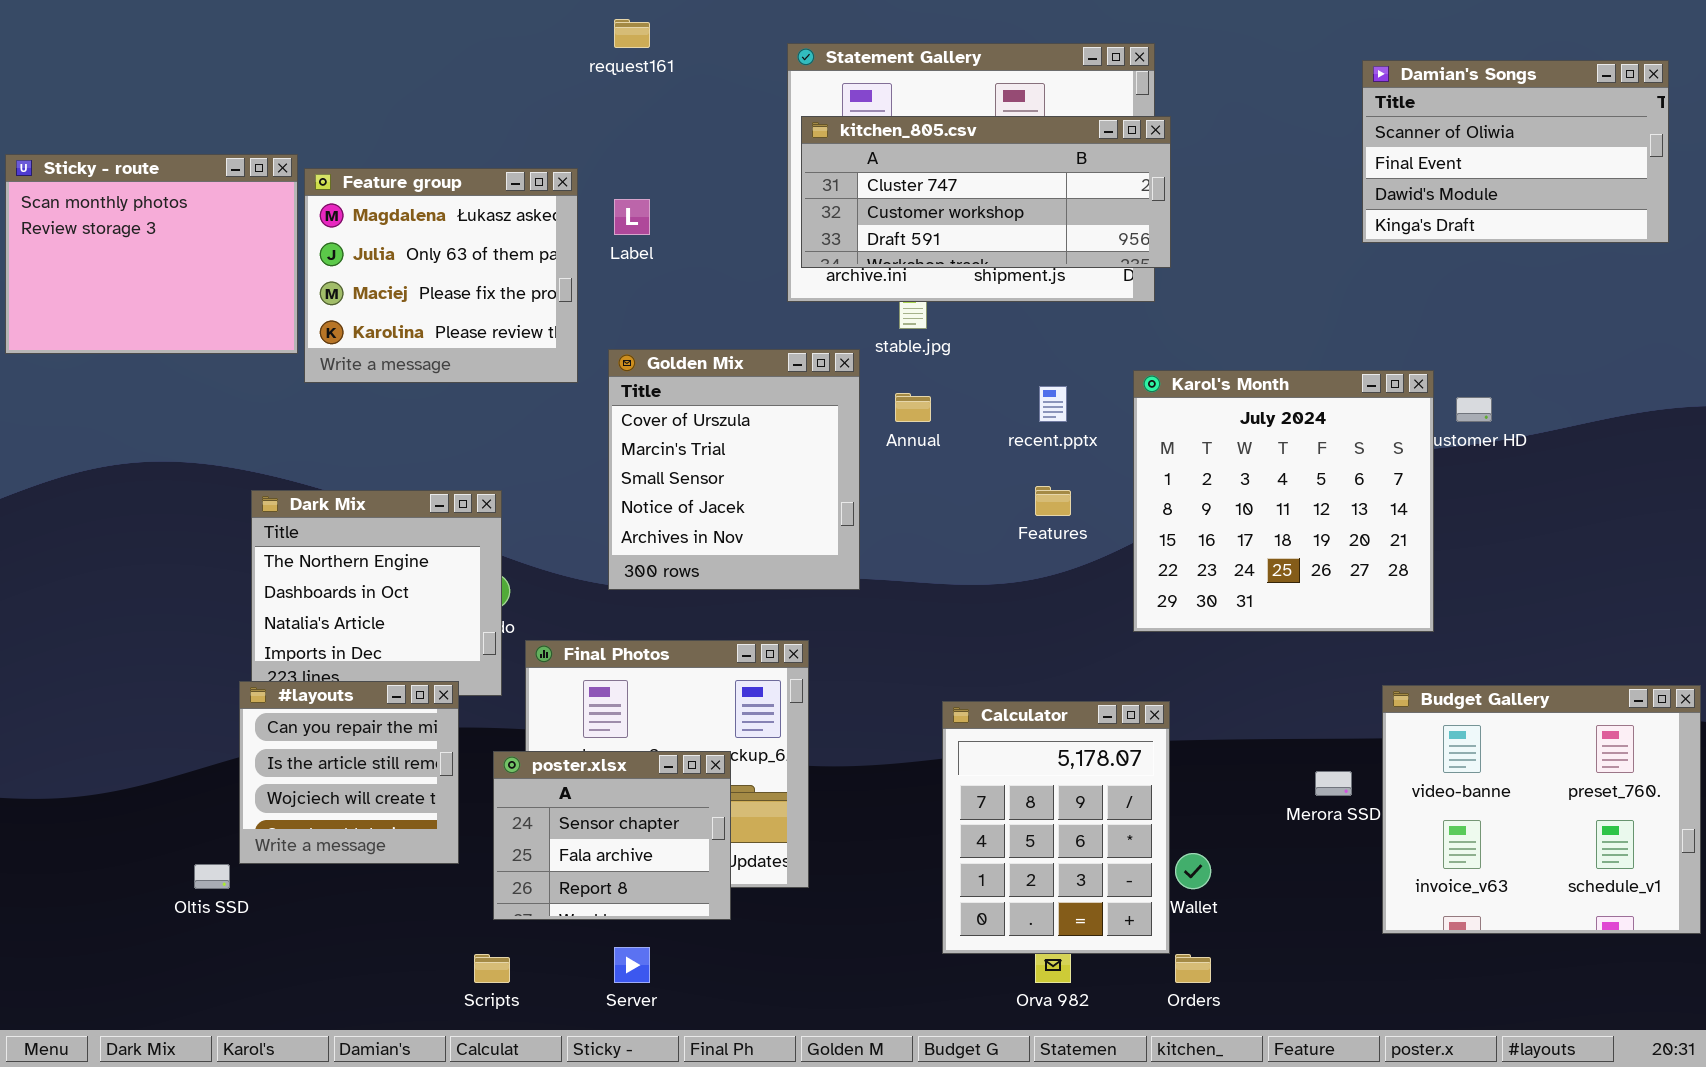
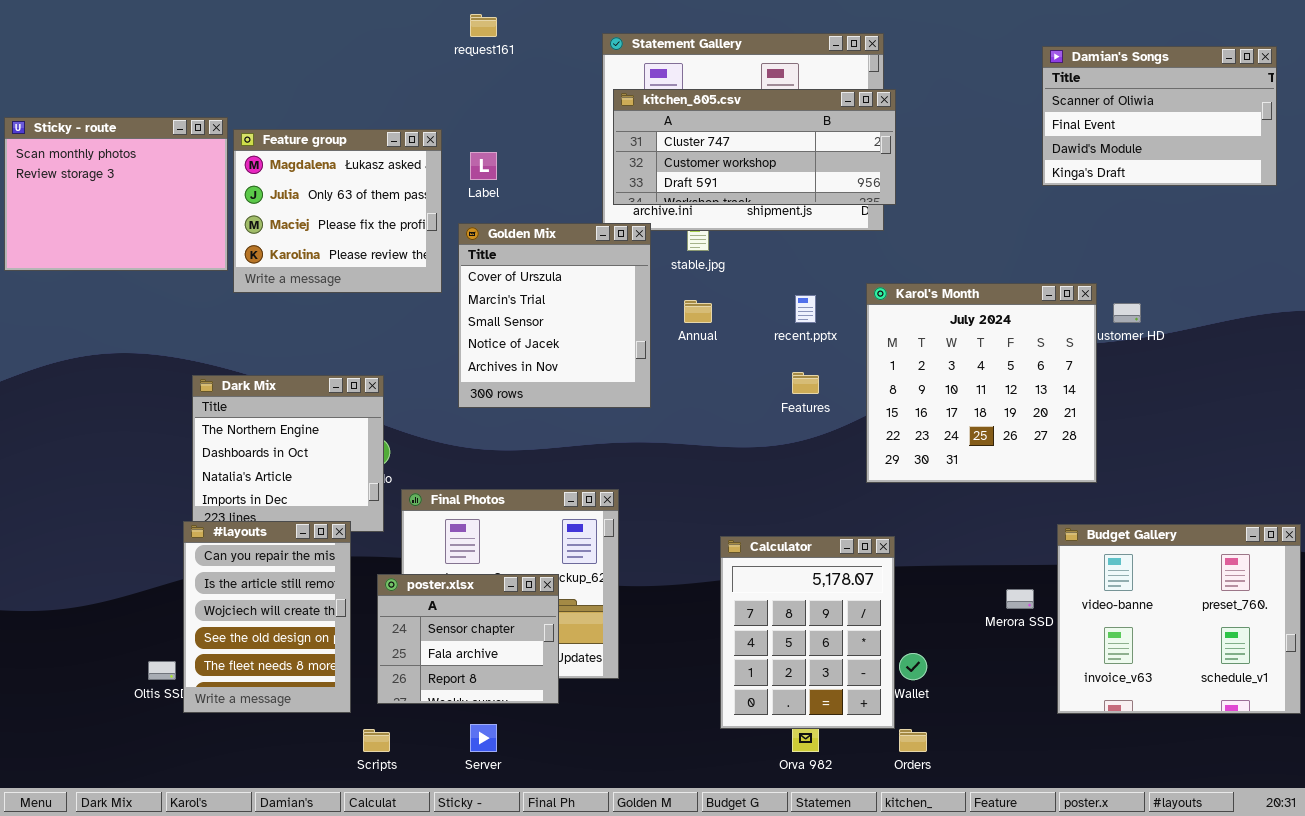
Golden Mix: [608,349,860,590] -> [458,223,651,408], moved
#layouts: [239,681,459,864] -> [183,521,351,713], resized

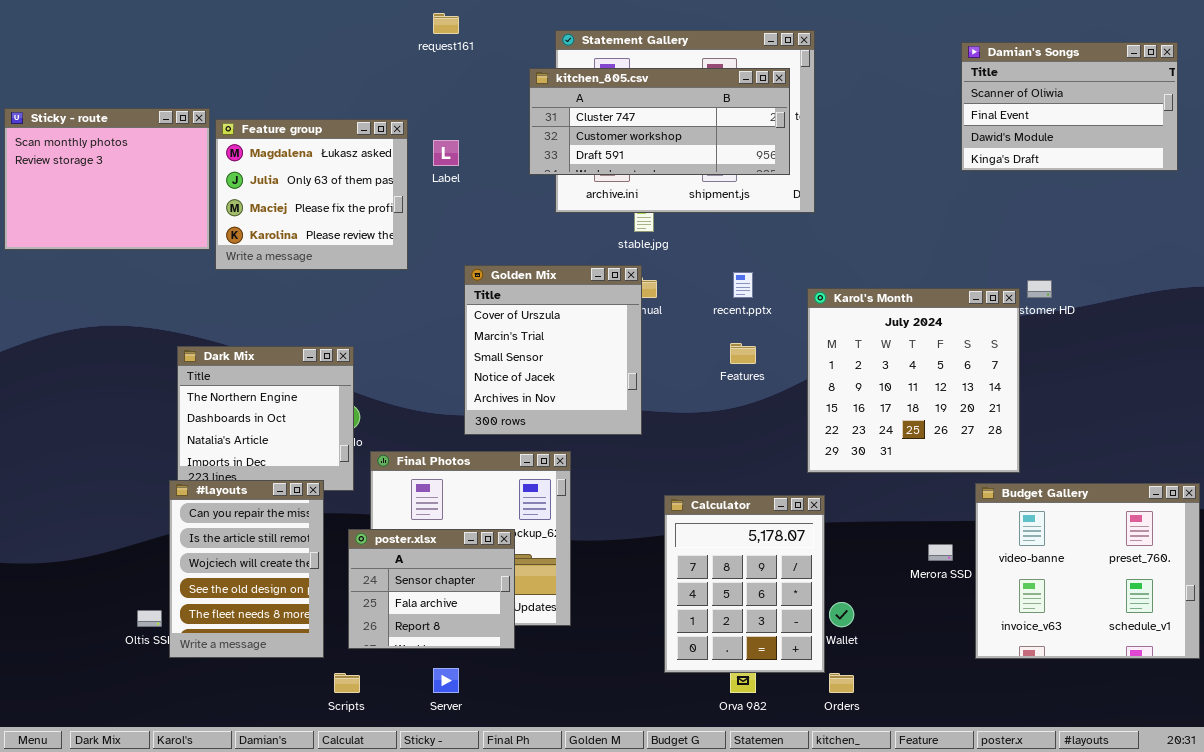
kitchen_805.csv: [613,89,896,205] -> [529,68,790,175], moved
Golden Mix: [458,223,651,408] -> [464,265,642,435], moved
Karol's Month: [866,283,1097,483] -> [807,288,1020,473], moved

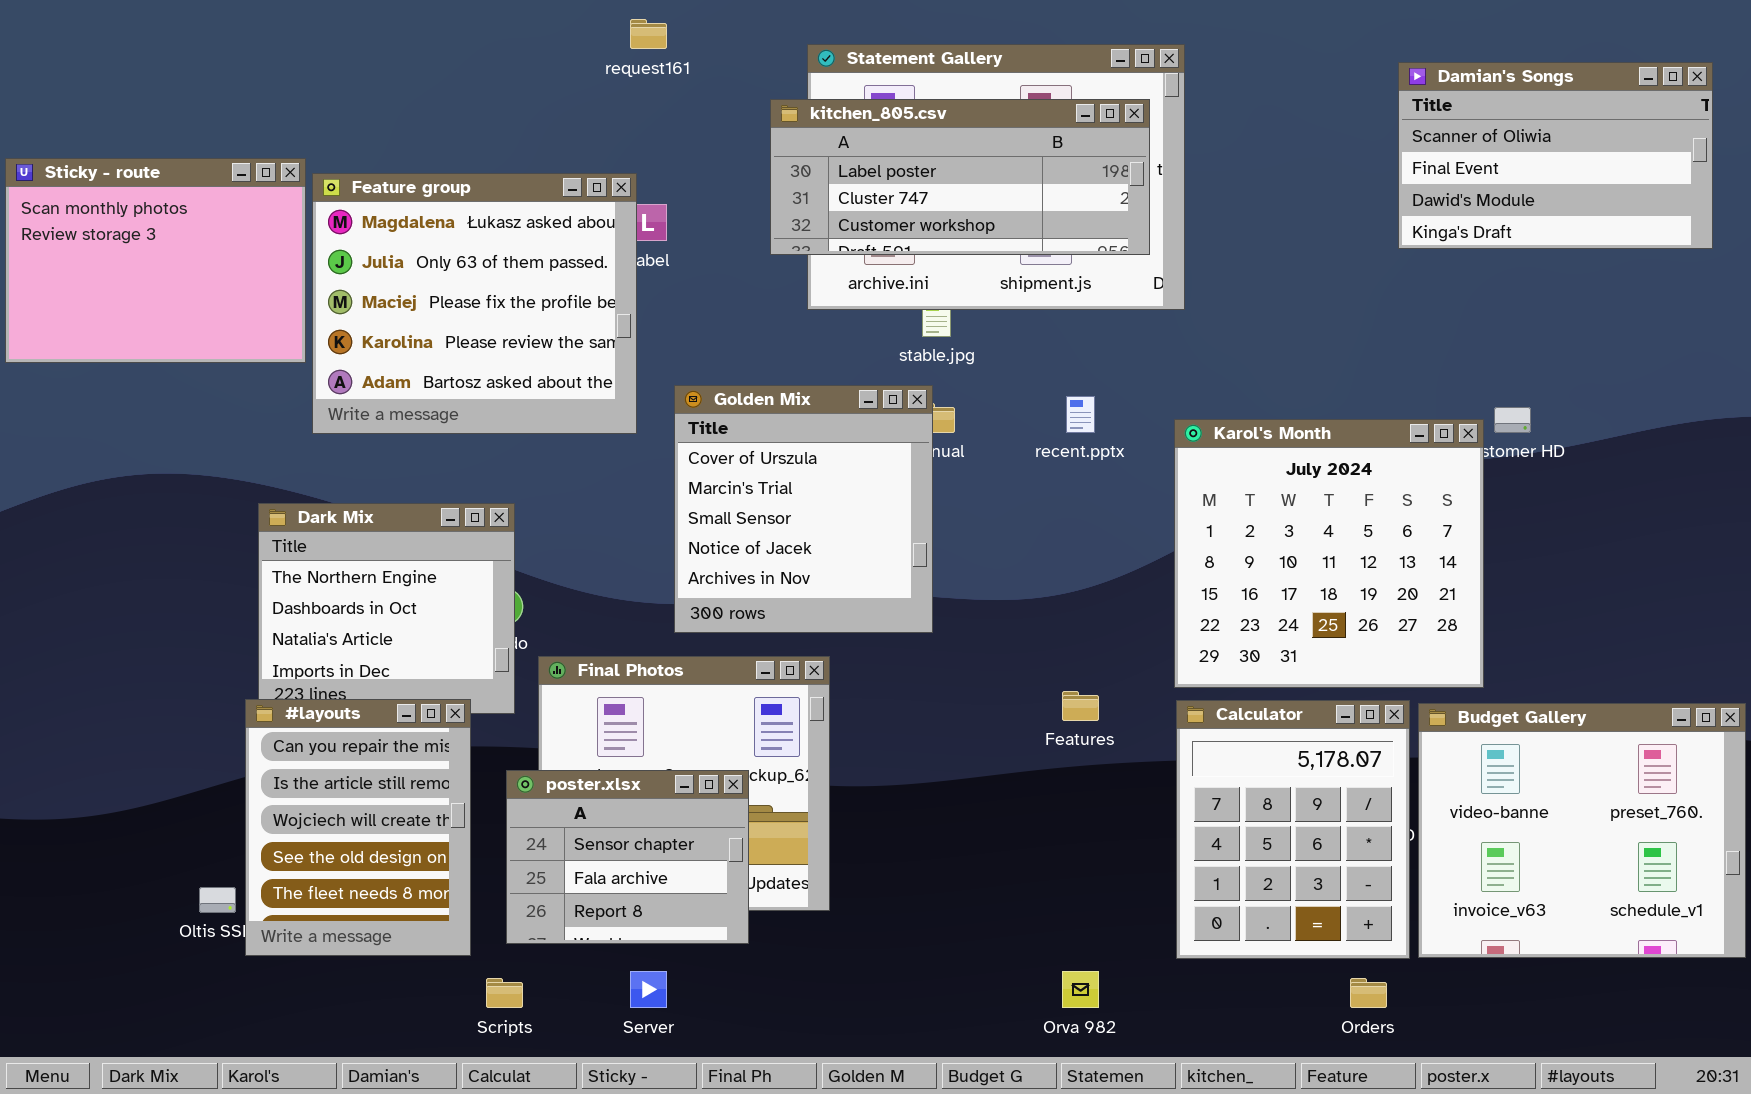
kitchen_805.csv: [529,68,790,175] -> [770,99,1150,255], scrolled up 1 row
Feature group: [215,119,408,270] -> [312,173,637,434], resized
Features: [730,343,756,364] -> [1062,691,1099,721], moved
Calculator: [664,495,825,673] -> [1176,700,1410,959], moved
Orders: [829,673,854,693] -> [1350,978,1387,1008], moved

